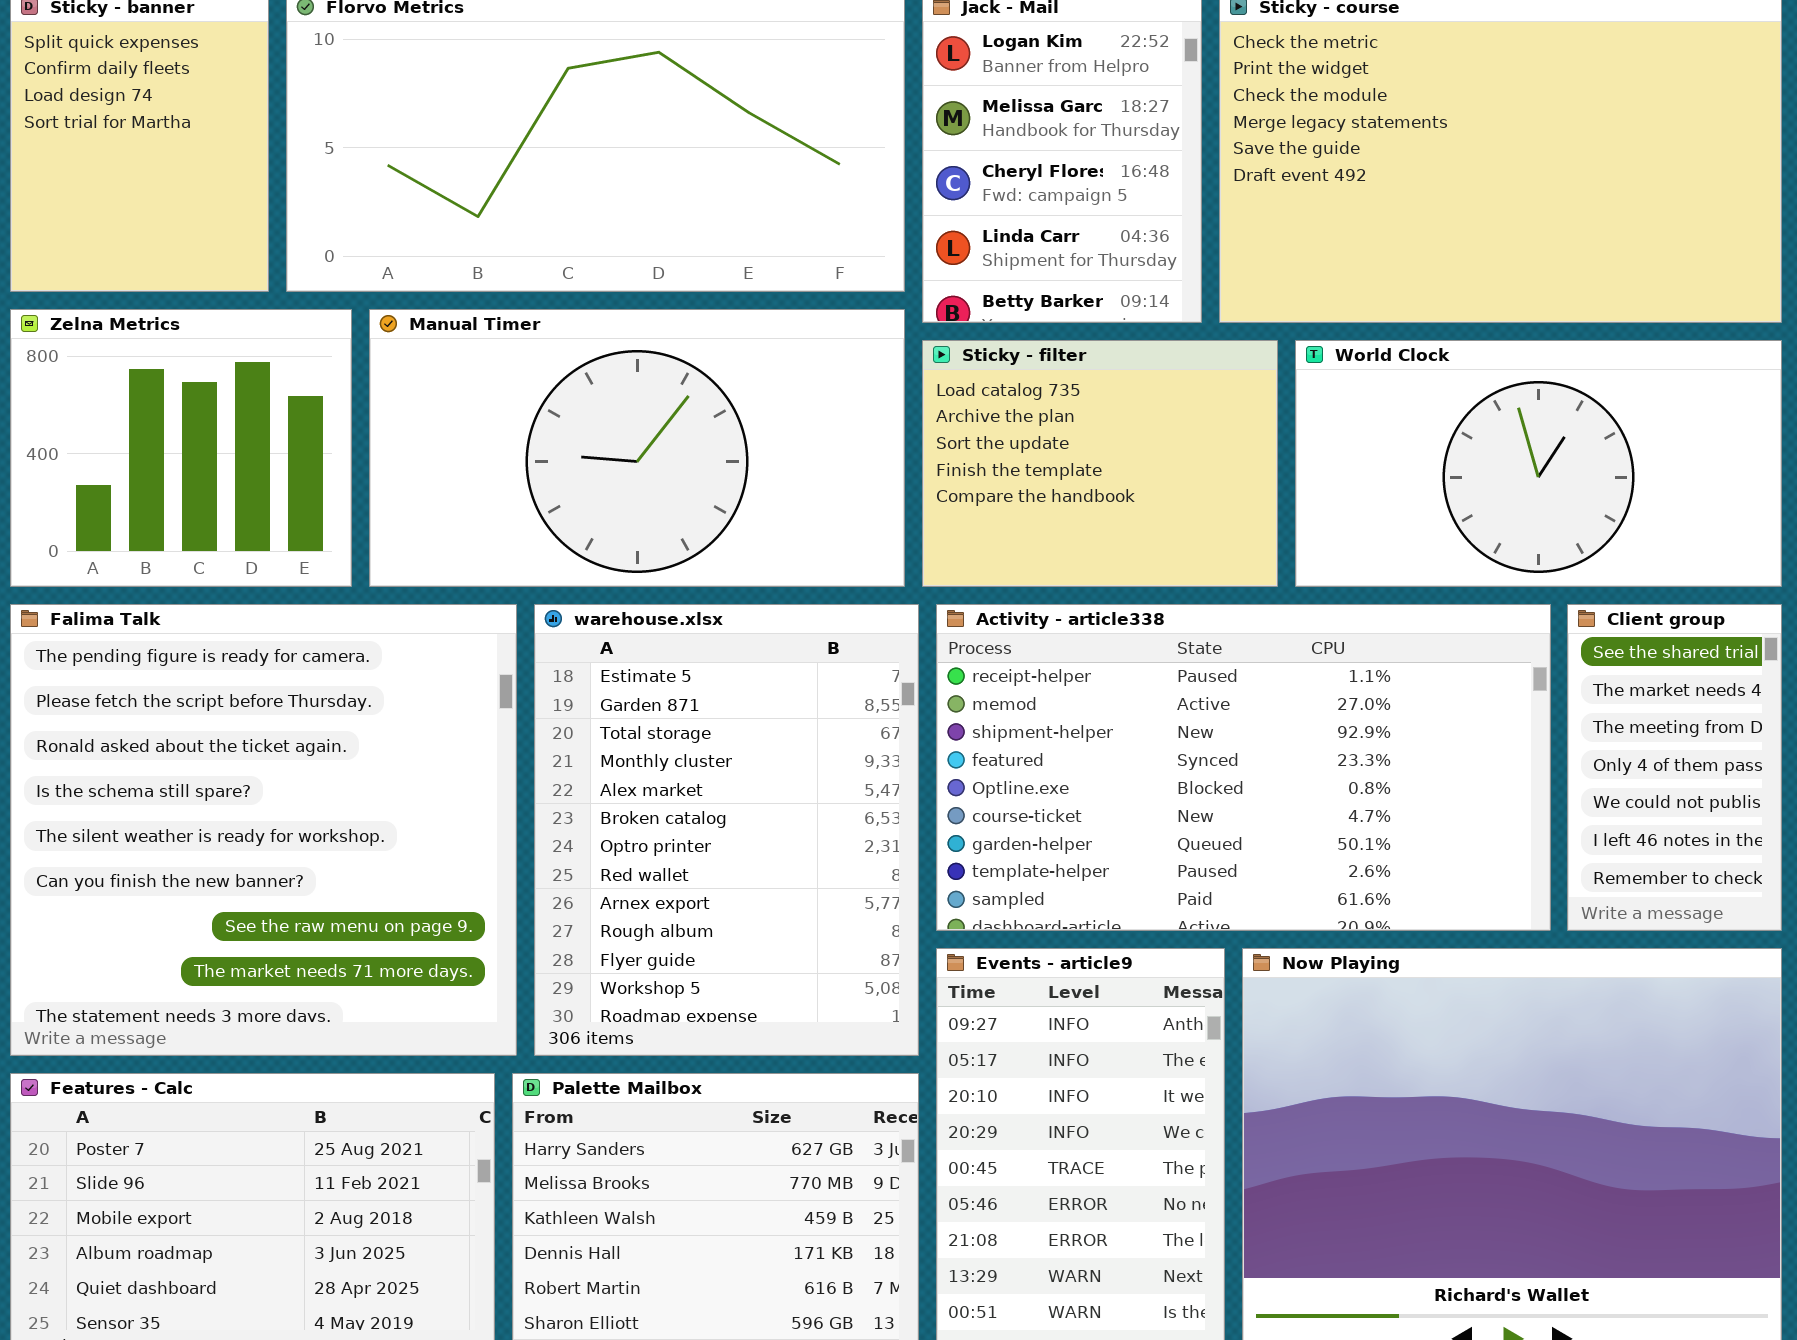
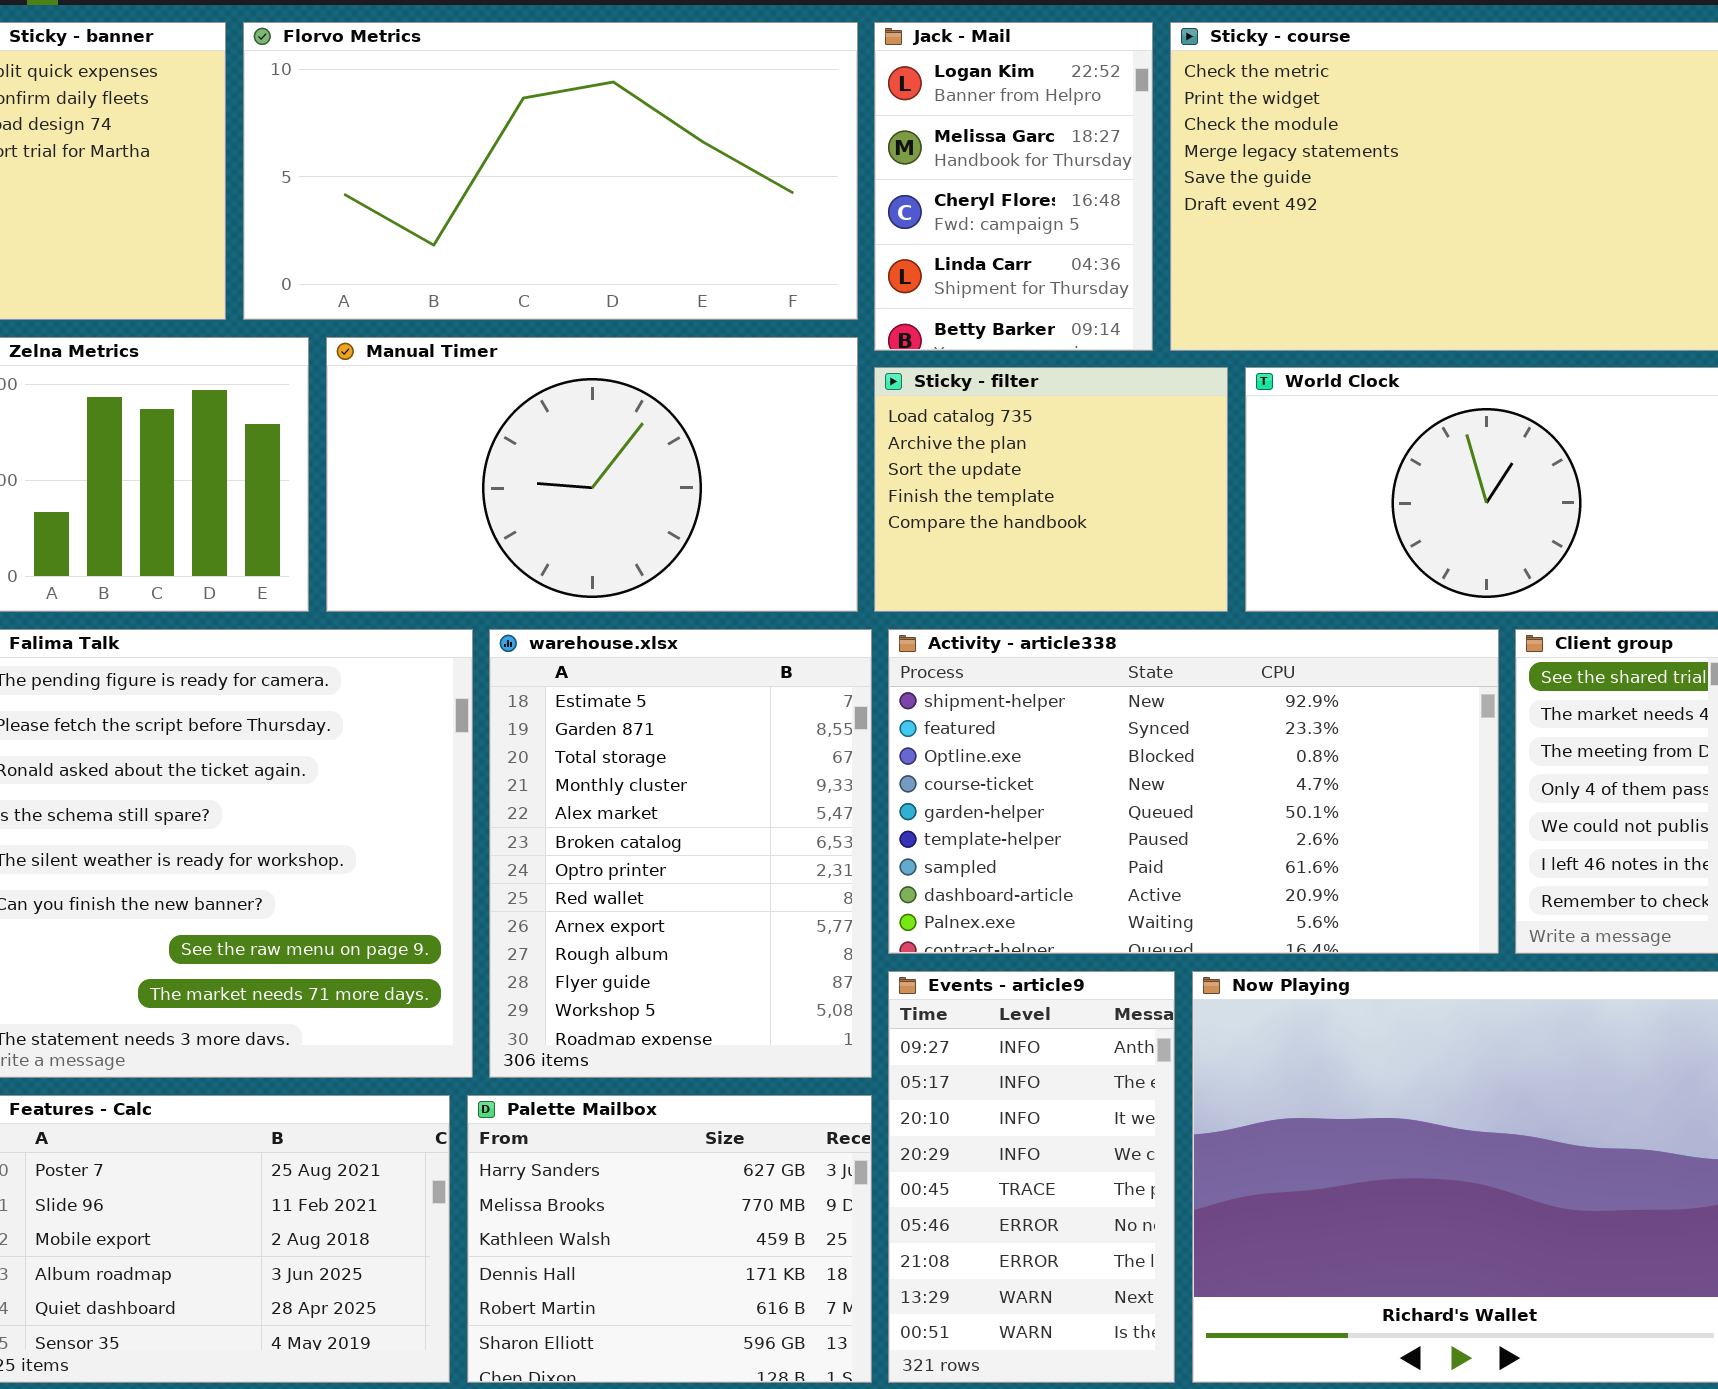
Activity - article338: [936,604,1551,931] -> [888,629,1499,954], scrolled down 2 rows

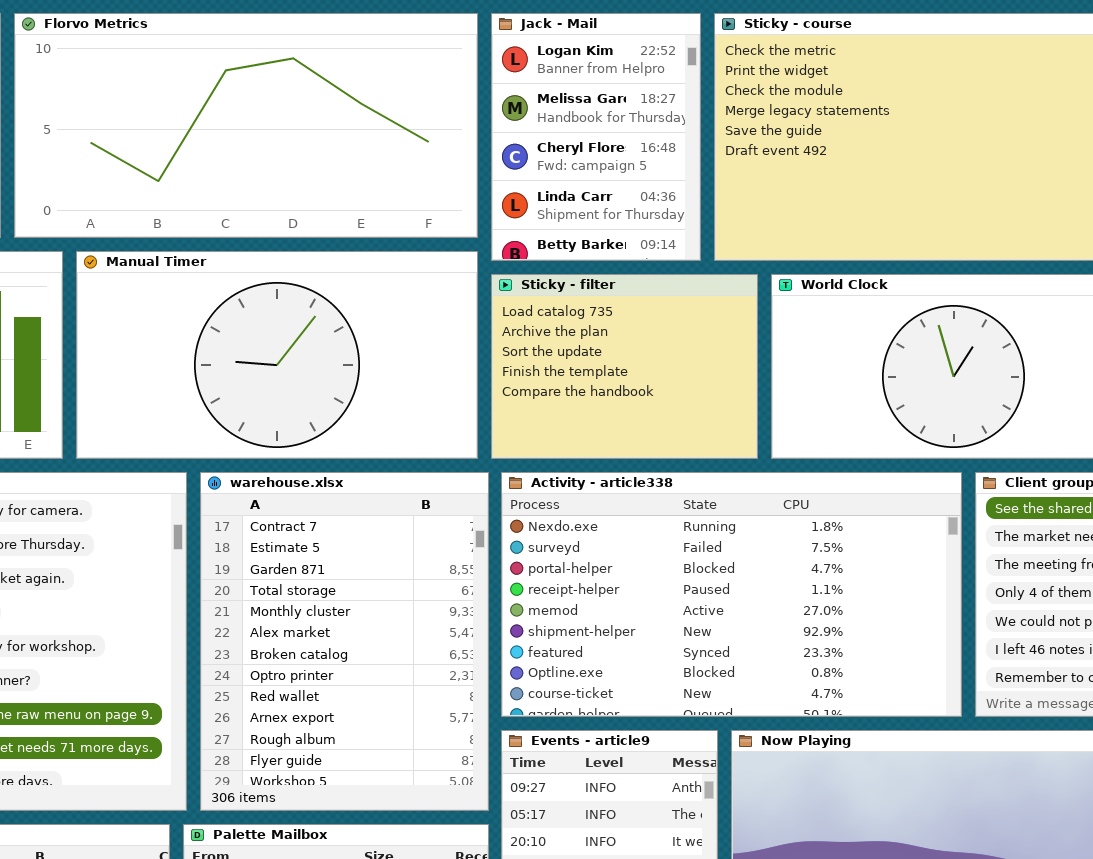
warehouse.xlsx: [489,629,872,1078] -> [200,472,489,811], scrolled up 1 row
Activity - article338: [888,629,1499,954] -> [501,472,962,717], scrolled up 5 rows

